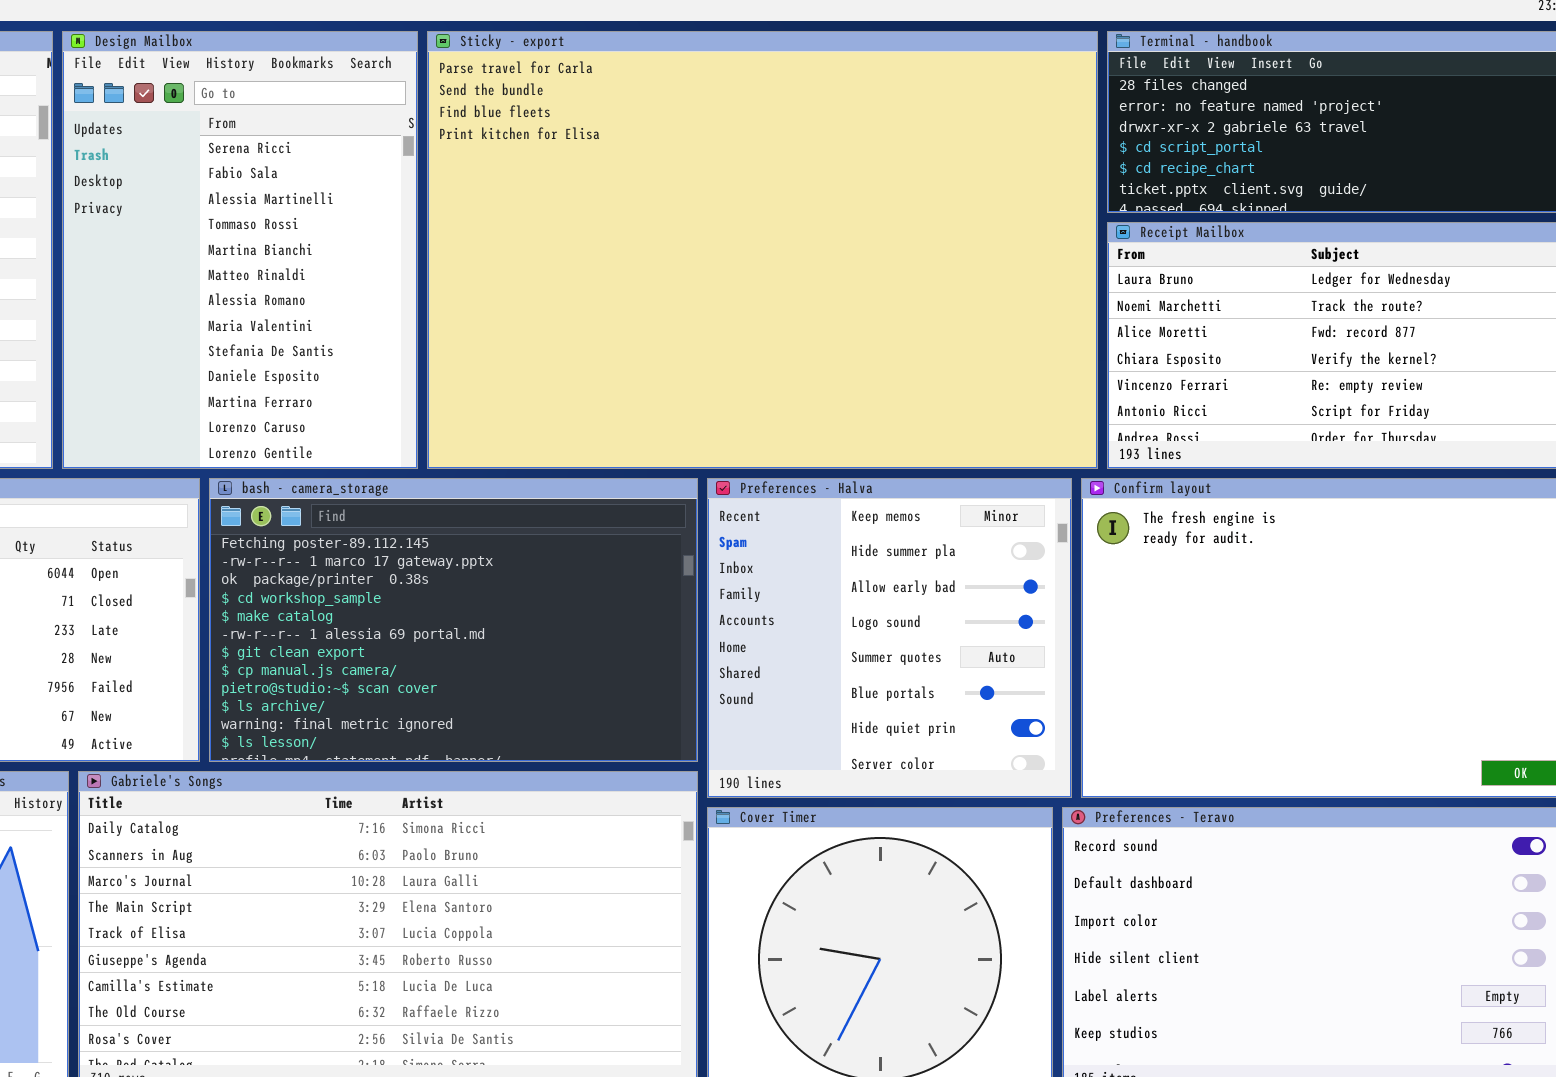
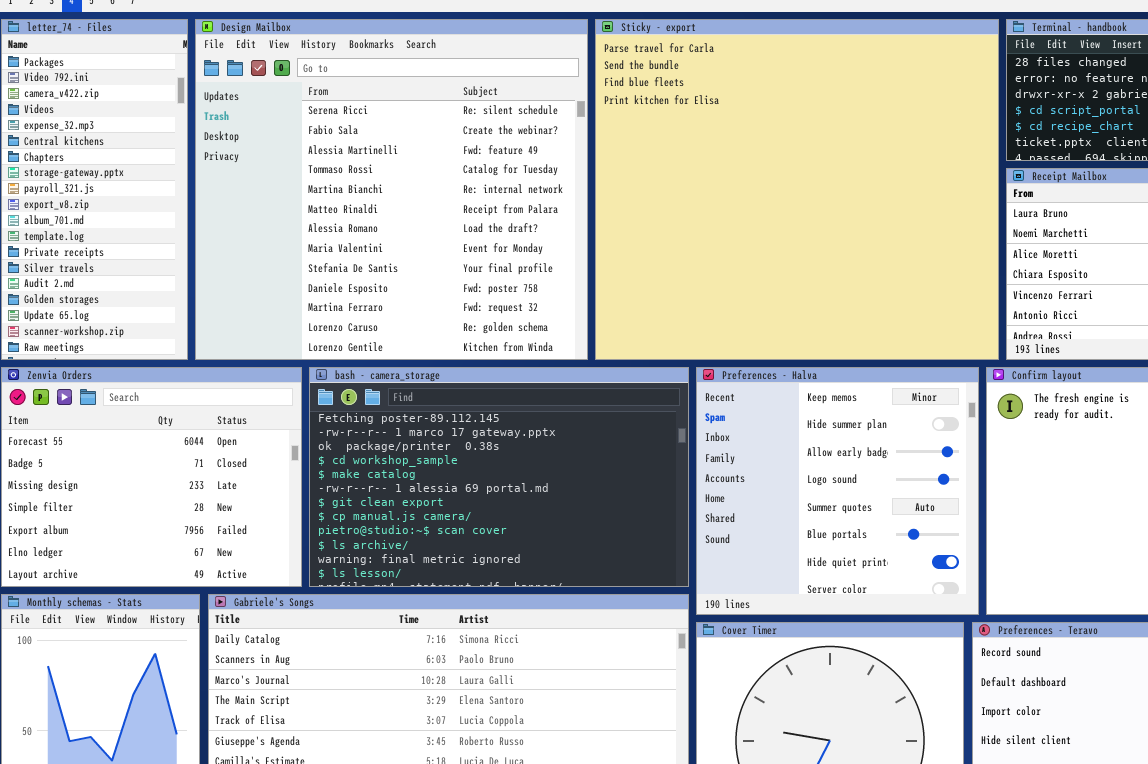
Design Mailbox: [62,31,418,469] -> [195,19,588,360], resized
Sticky - export: [427,31,1098,469] -> [595,19,999,360], resized

